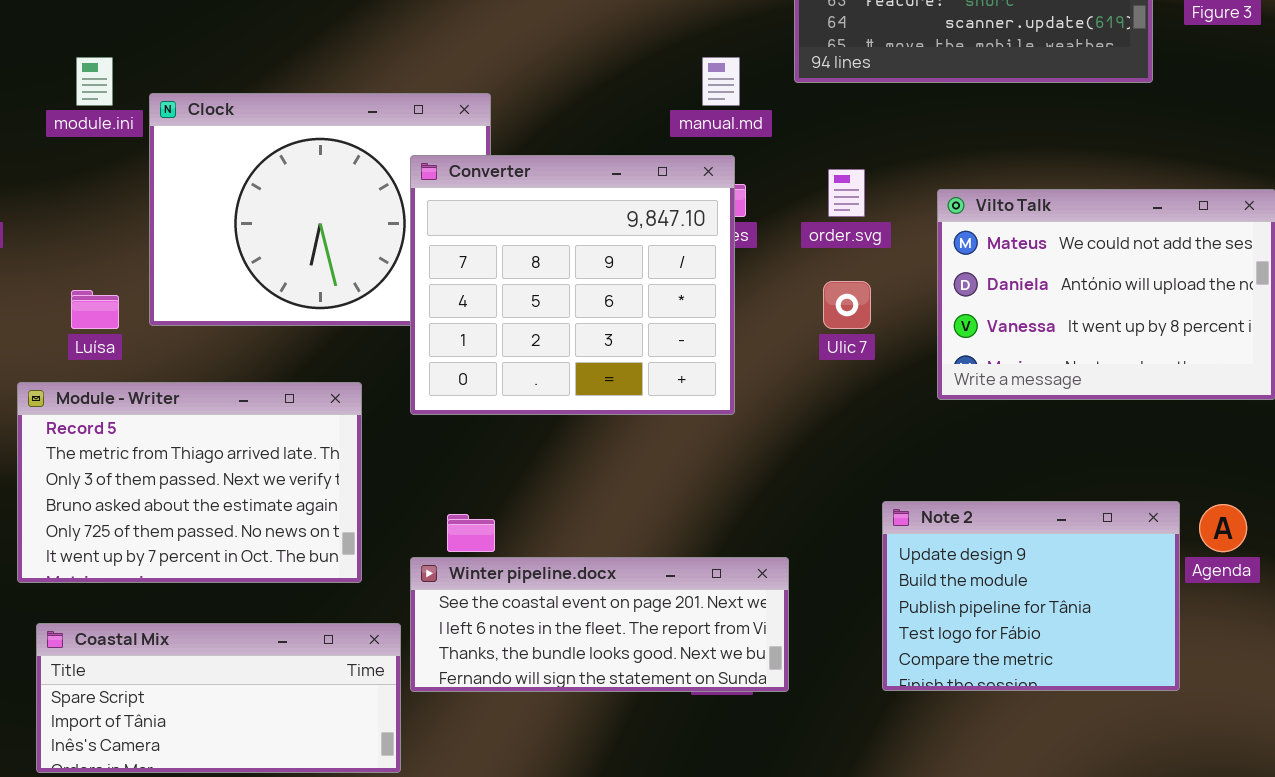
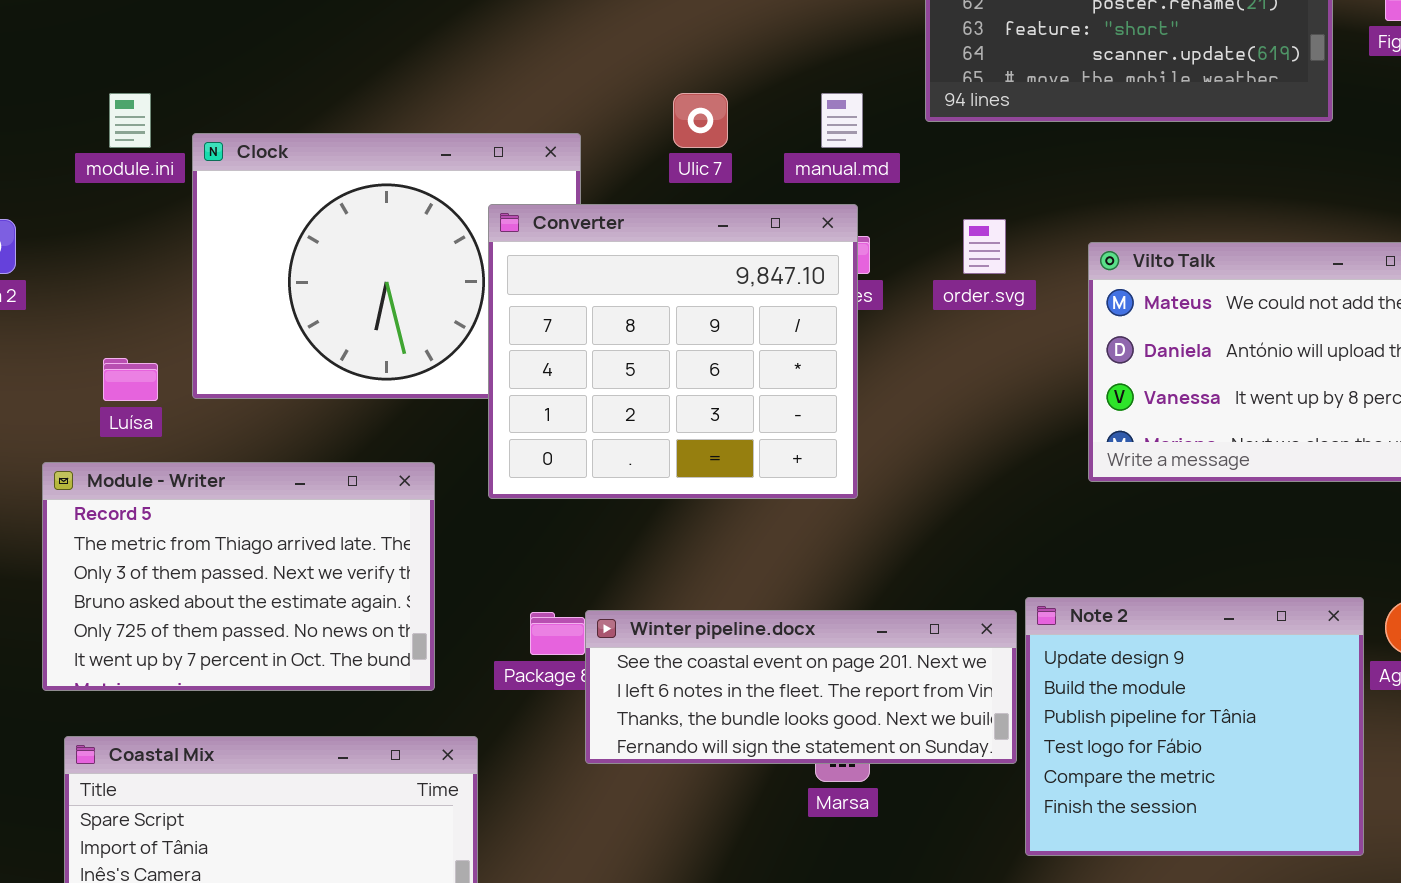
Ulic 7: [823,281,871,329] -> [673,93,728,148], moved
Note 2: [882,501,1180,691] -> [1025,597,1364,856], resized
Winter pipeline.docx: [410,557,789,692] -> [585,610,1017,764], moved

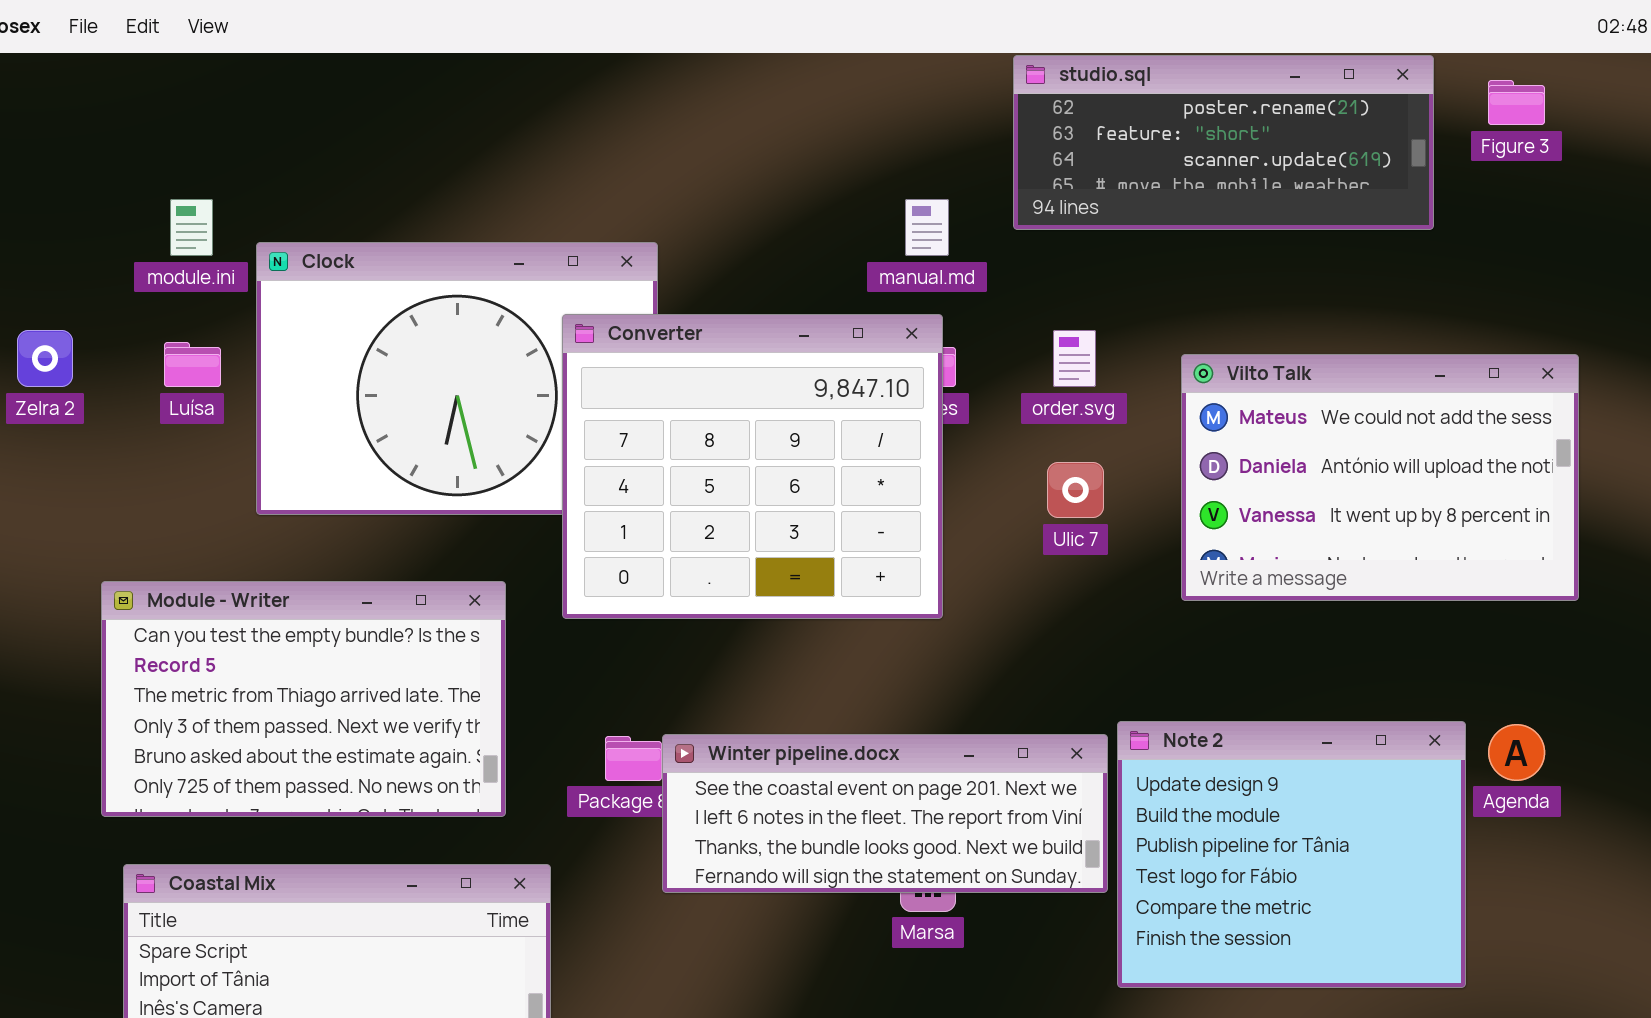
Ulic 7: [673,93,728,148] -> [1047,462,1104,518], moved
Luísa: [103,358,158,401] -> [164,342,221,387], moved
Module - Writer: [42,462,435,691] -> [101,581,506,817], scrolled up 1 row

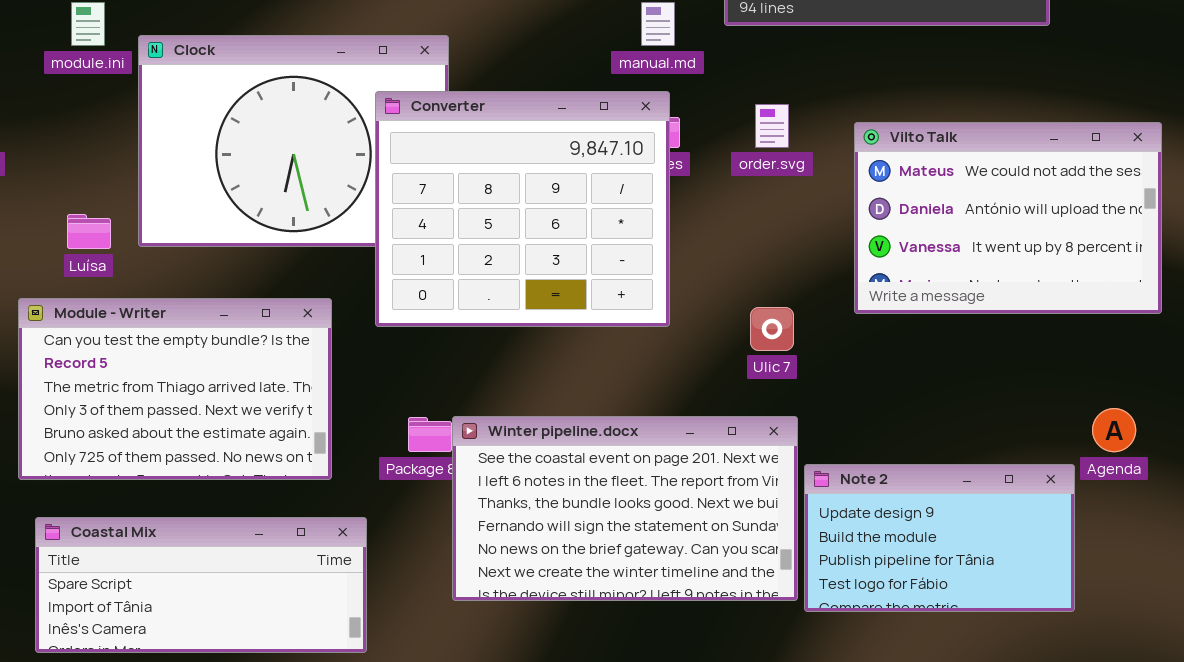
Luísa: [164,342,221,387] -> [67,214,111,249], moved
Ulic 7: [1047,462,1104,518] -> [750,307,794,351], moved
Note 2: [1117,721,1466,988] -> [804,464,1075,612], resized
Winter pipeline.docx: [662,734,1108,893] -> [452,416,798,601], resized

